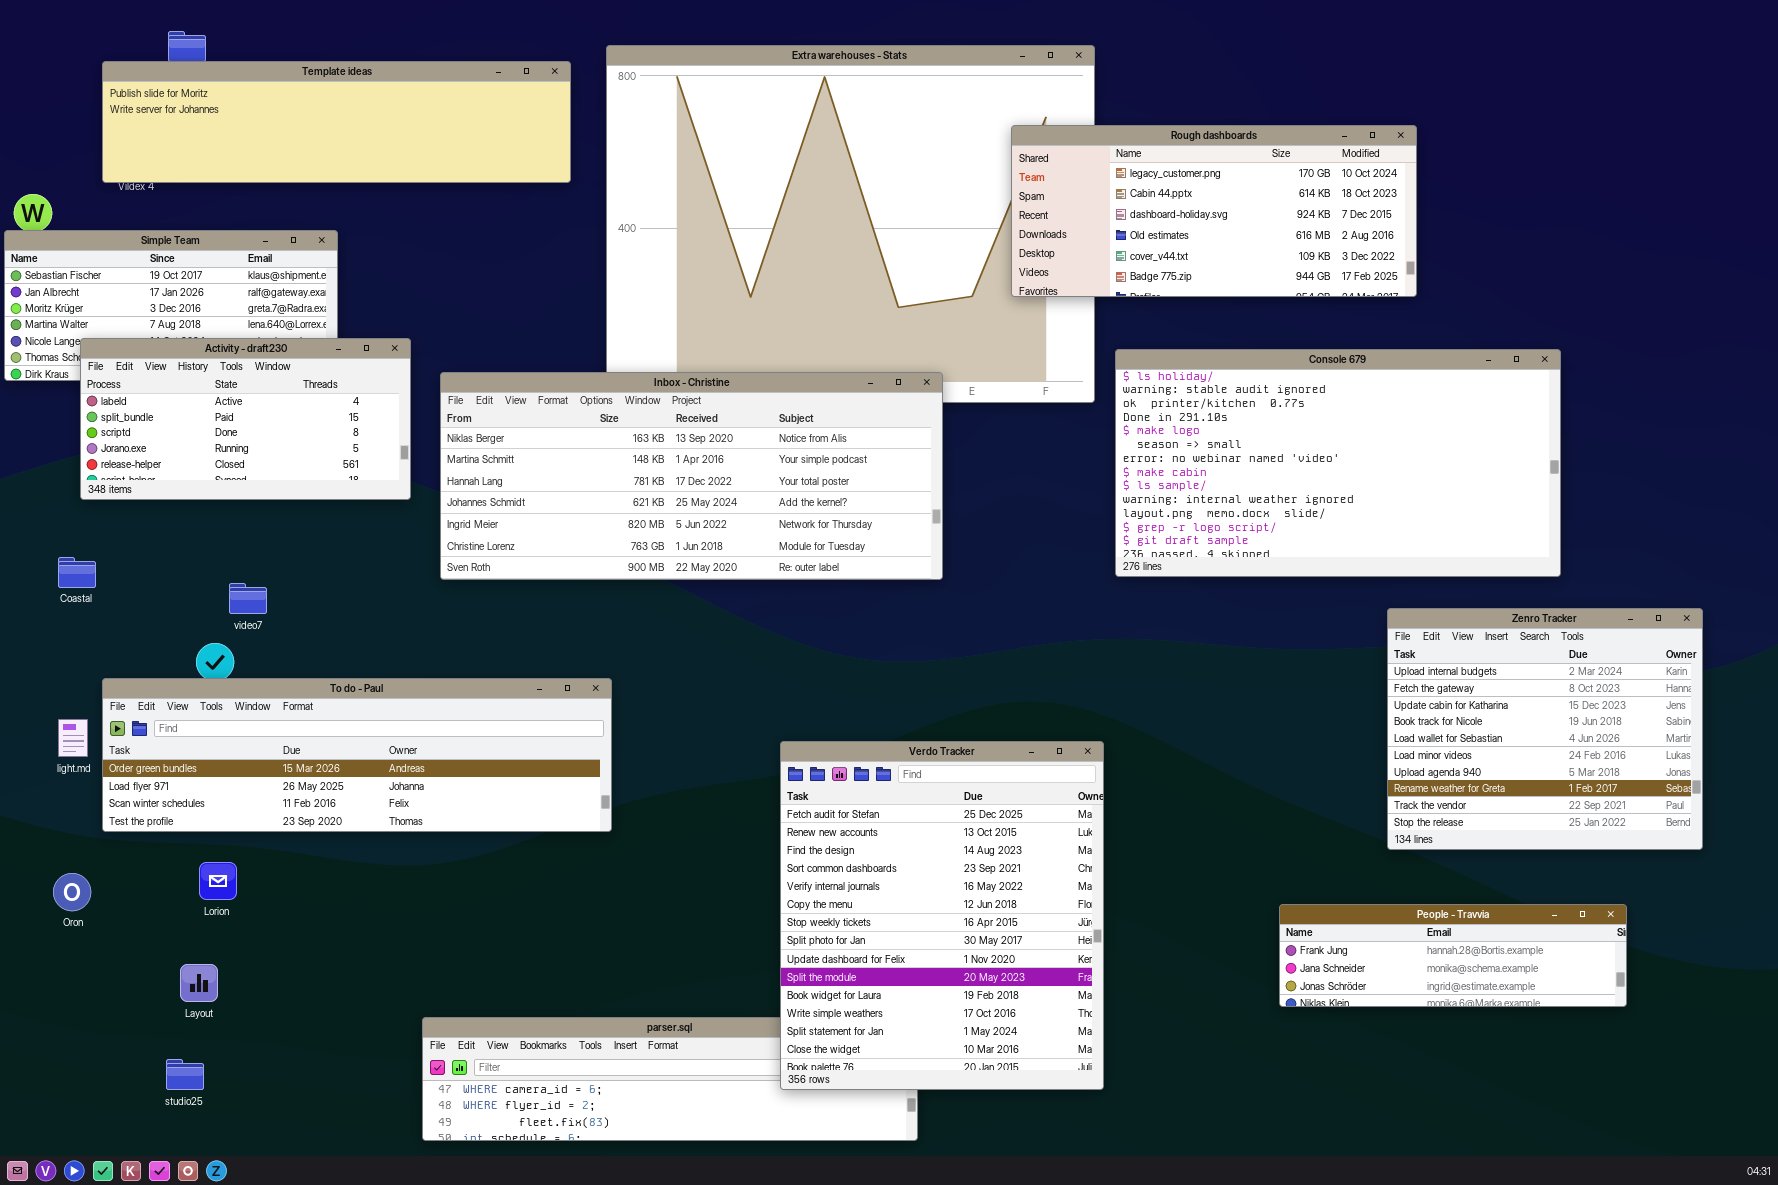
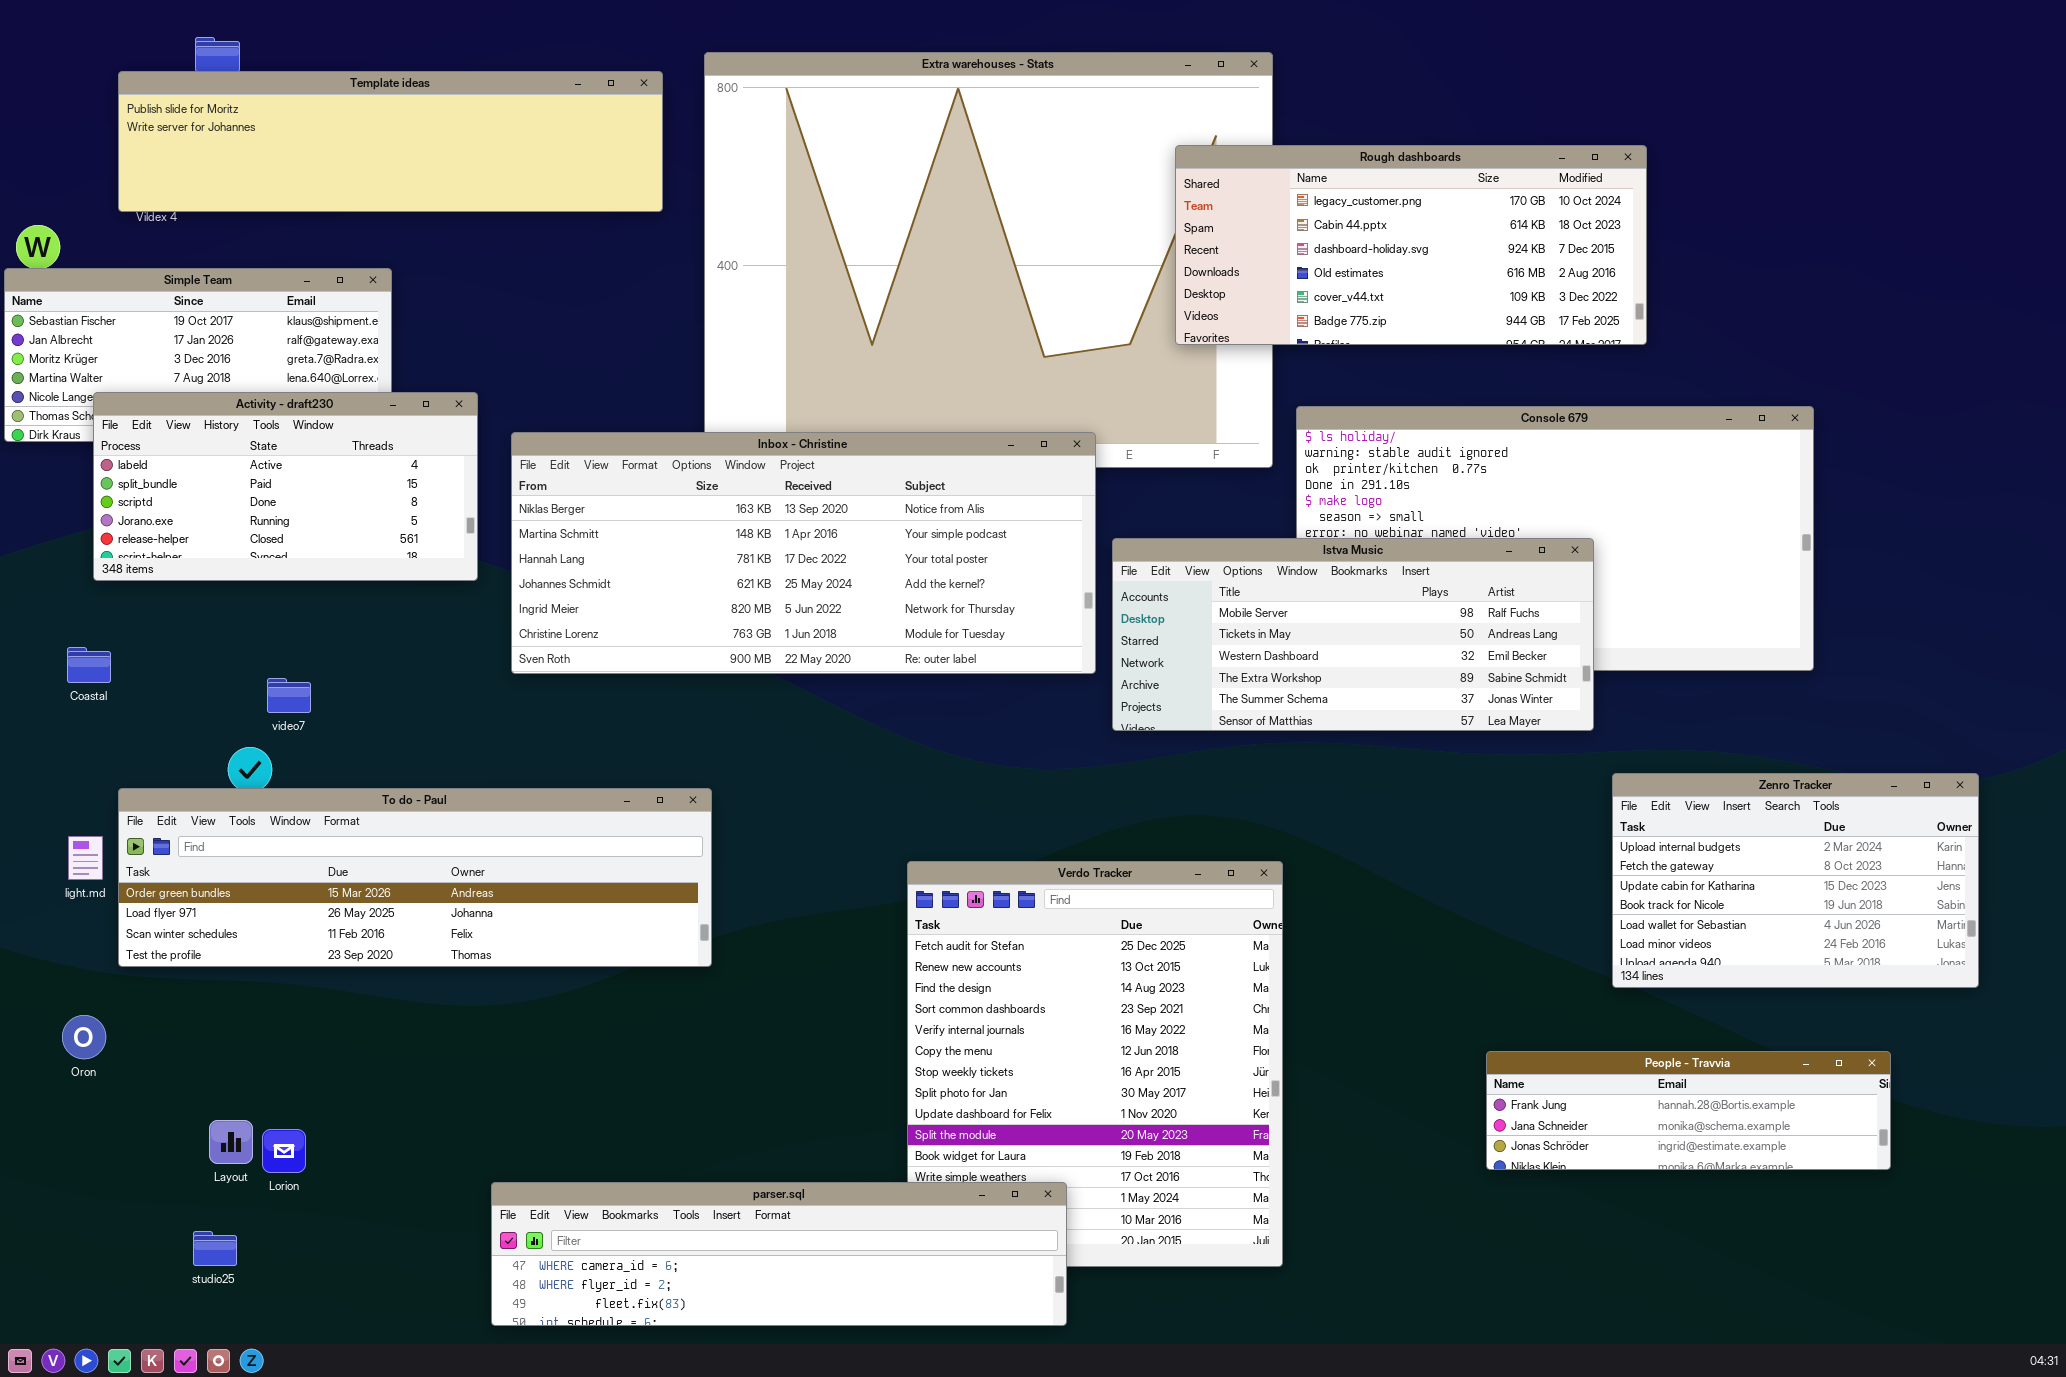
Istva Music: none -> [1112,538,1594,731], opened
Zenro Tracker: [1387,608,1703,850] -> [1612,773,1979,988], resized
Lorion: [199,862,237,900] -> [262,1129,306,1173], moved
parser.sql: [422,1017,918,1141] -> [491,1182,1067,1326], raised

